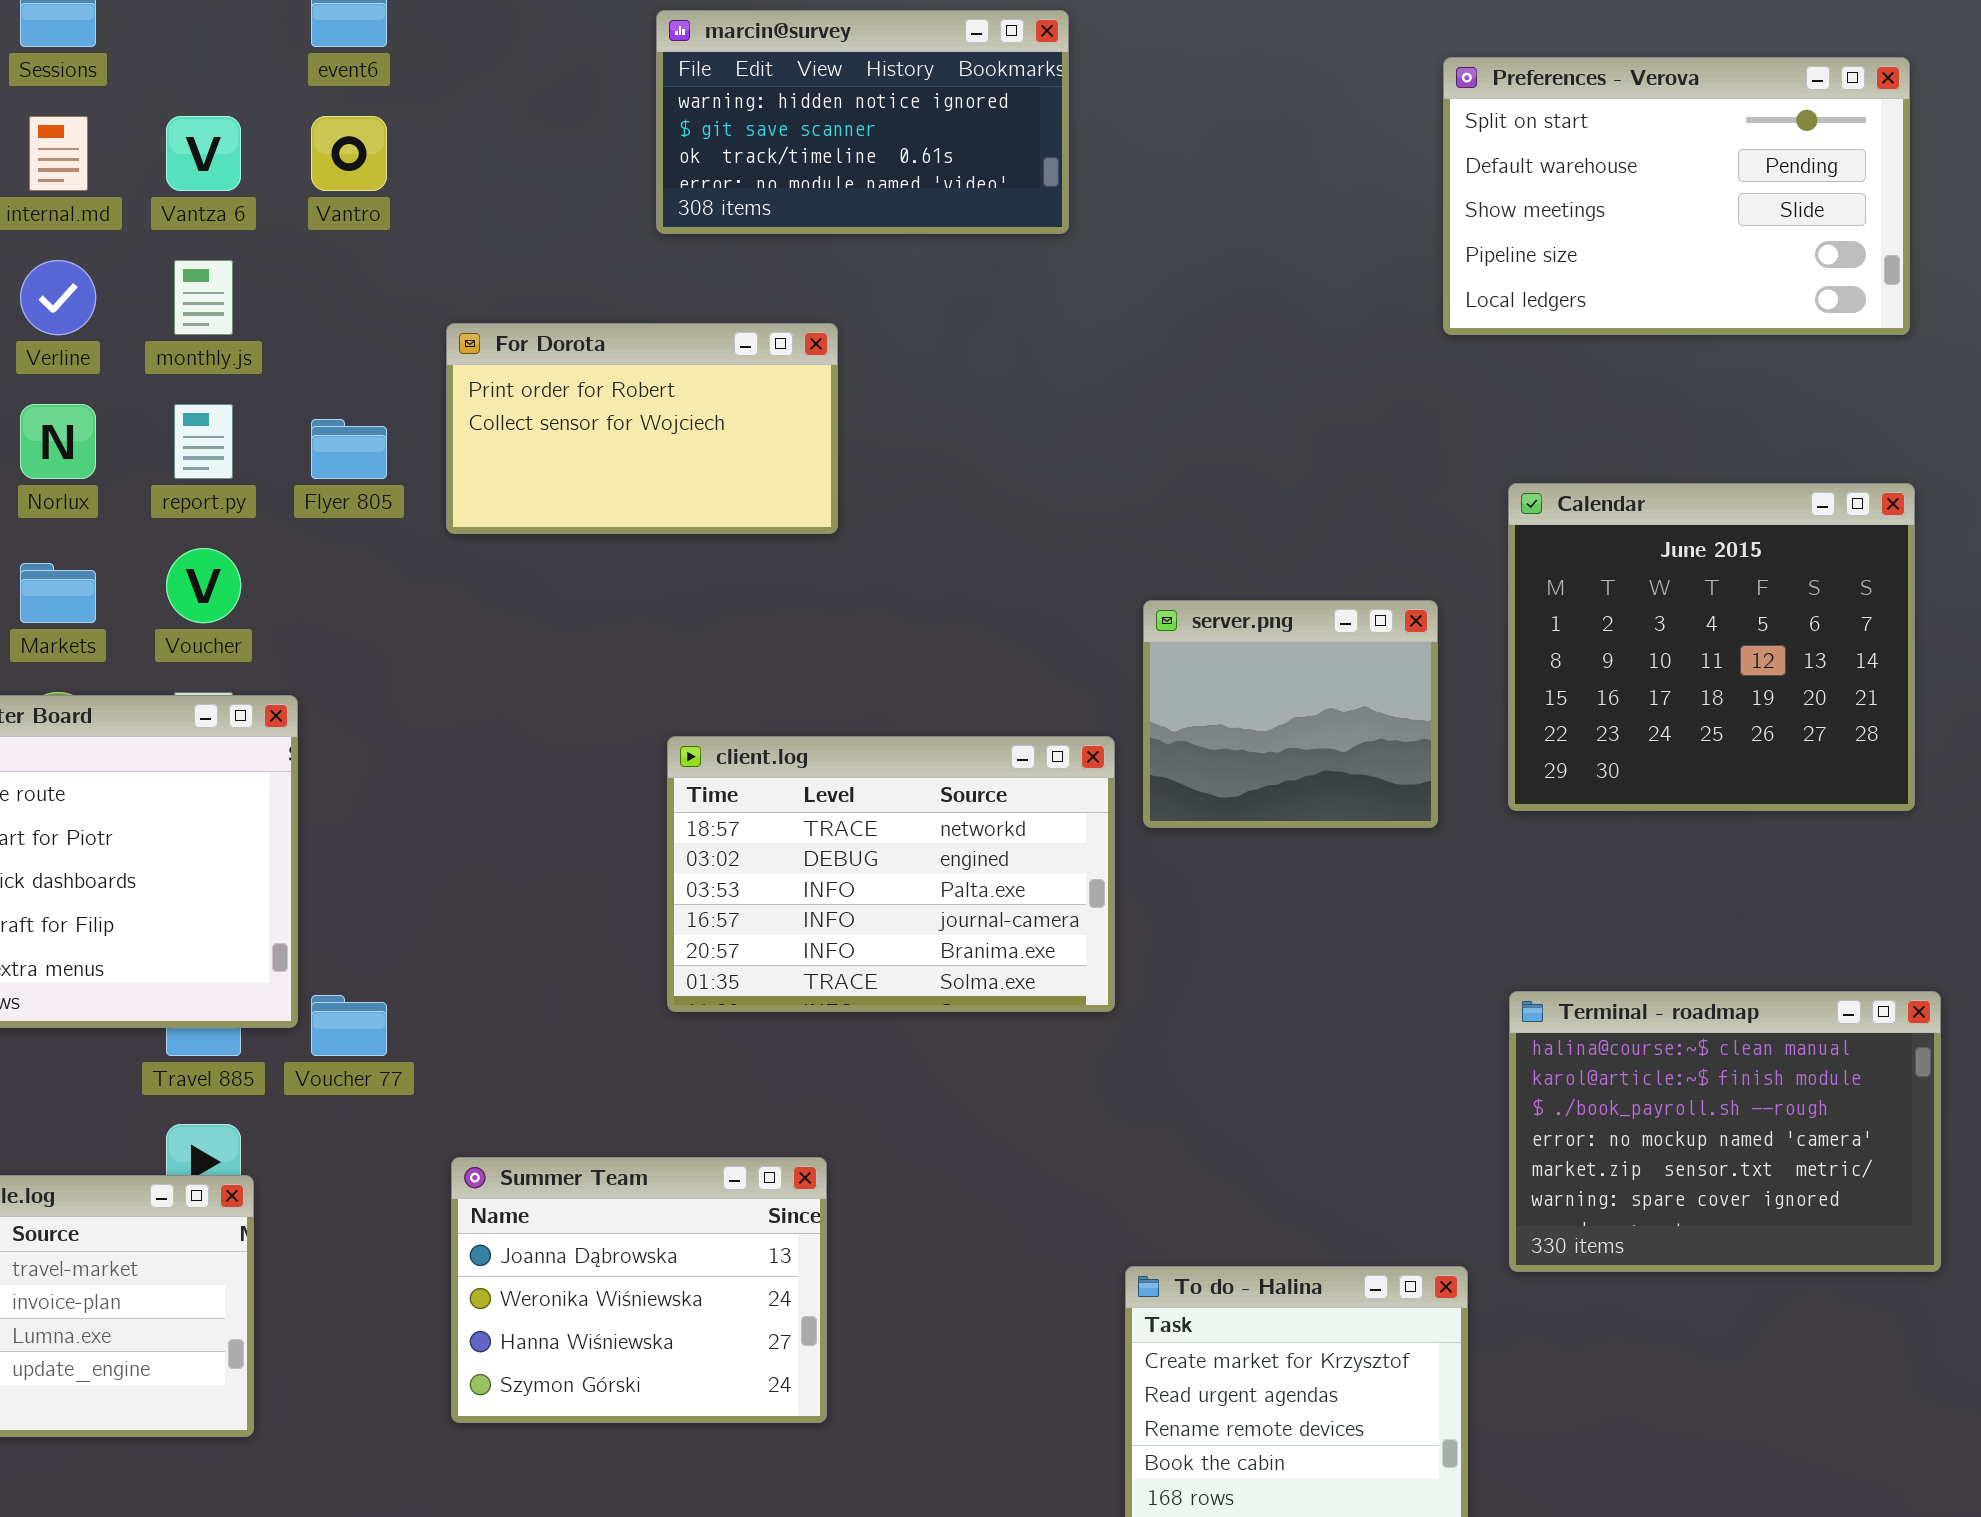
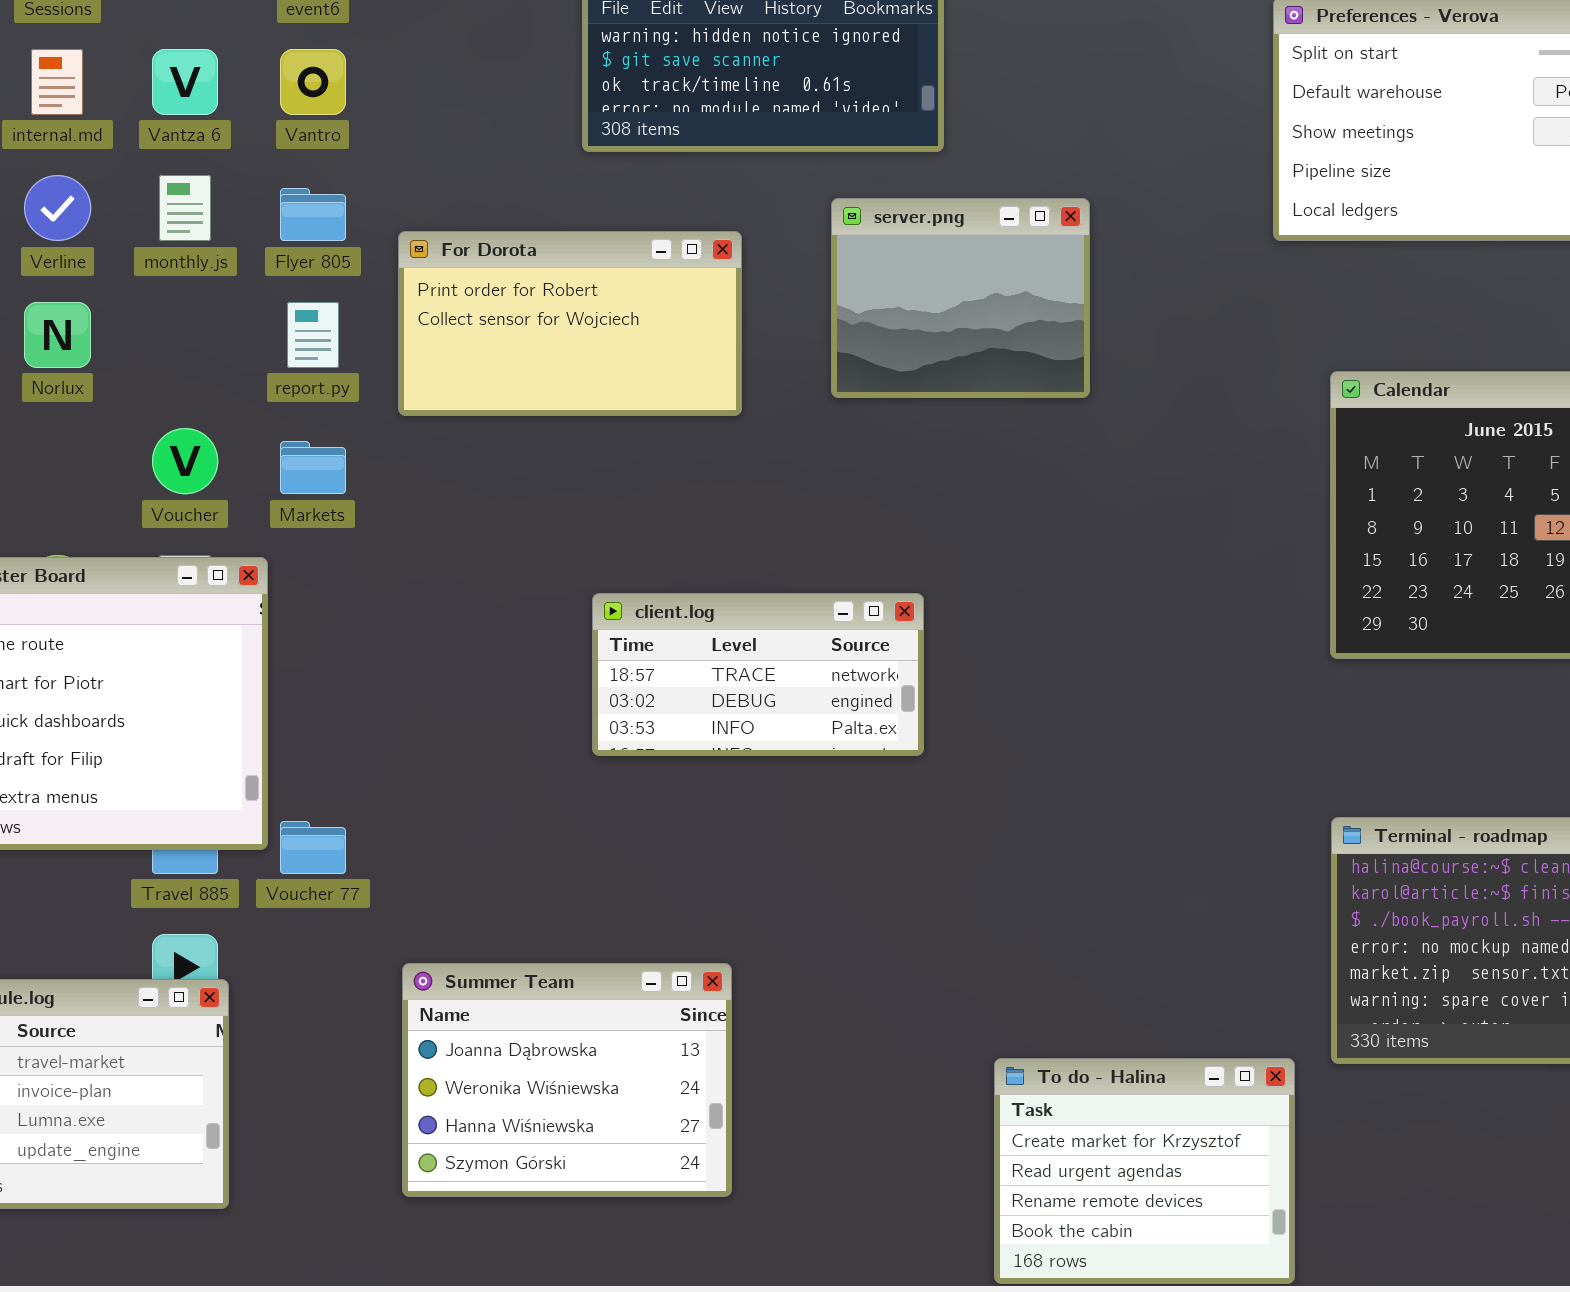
report.py: [174,404,233,479] -> [287,302,339,368], moved
Flyer 805: [311,419,387,479] -> [280,188,346,241], moved
Markets: [20,563,96,623] -> [280,441,346,494], moved
server.png: [1143,600,1438,828] -> [831,198,1090,398], moved
client.log: [667,736,1115,1012] -> [592,593,924,756], resized

